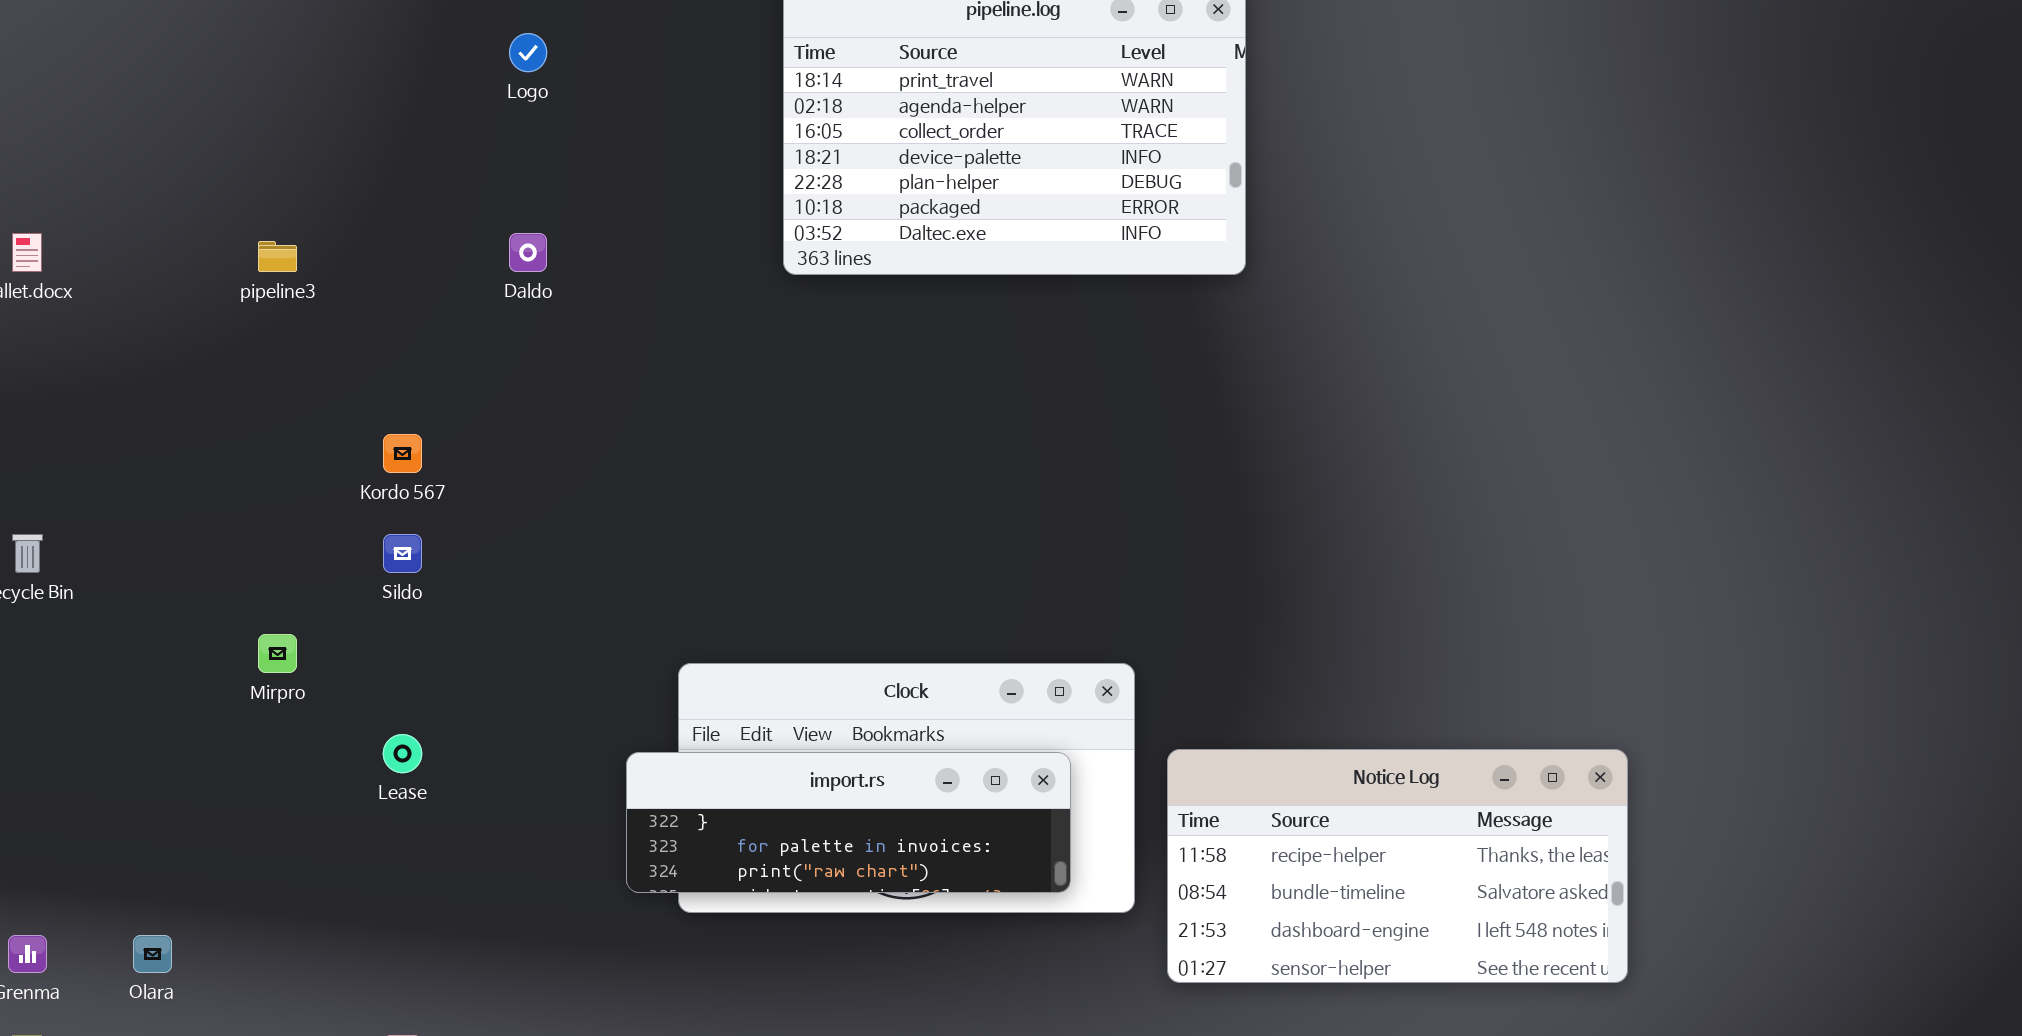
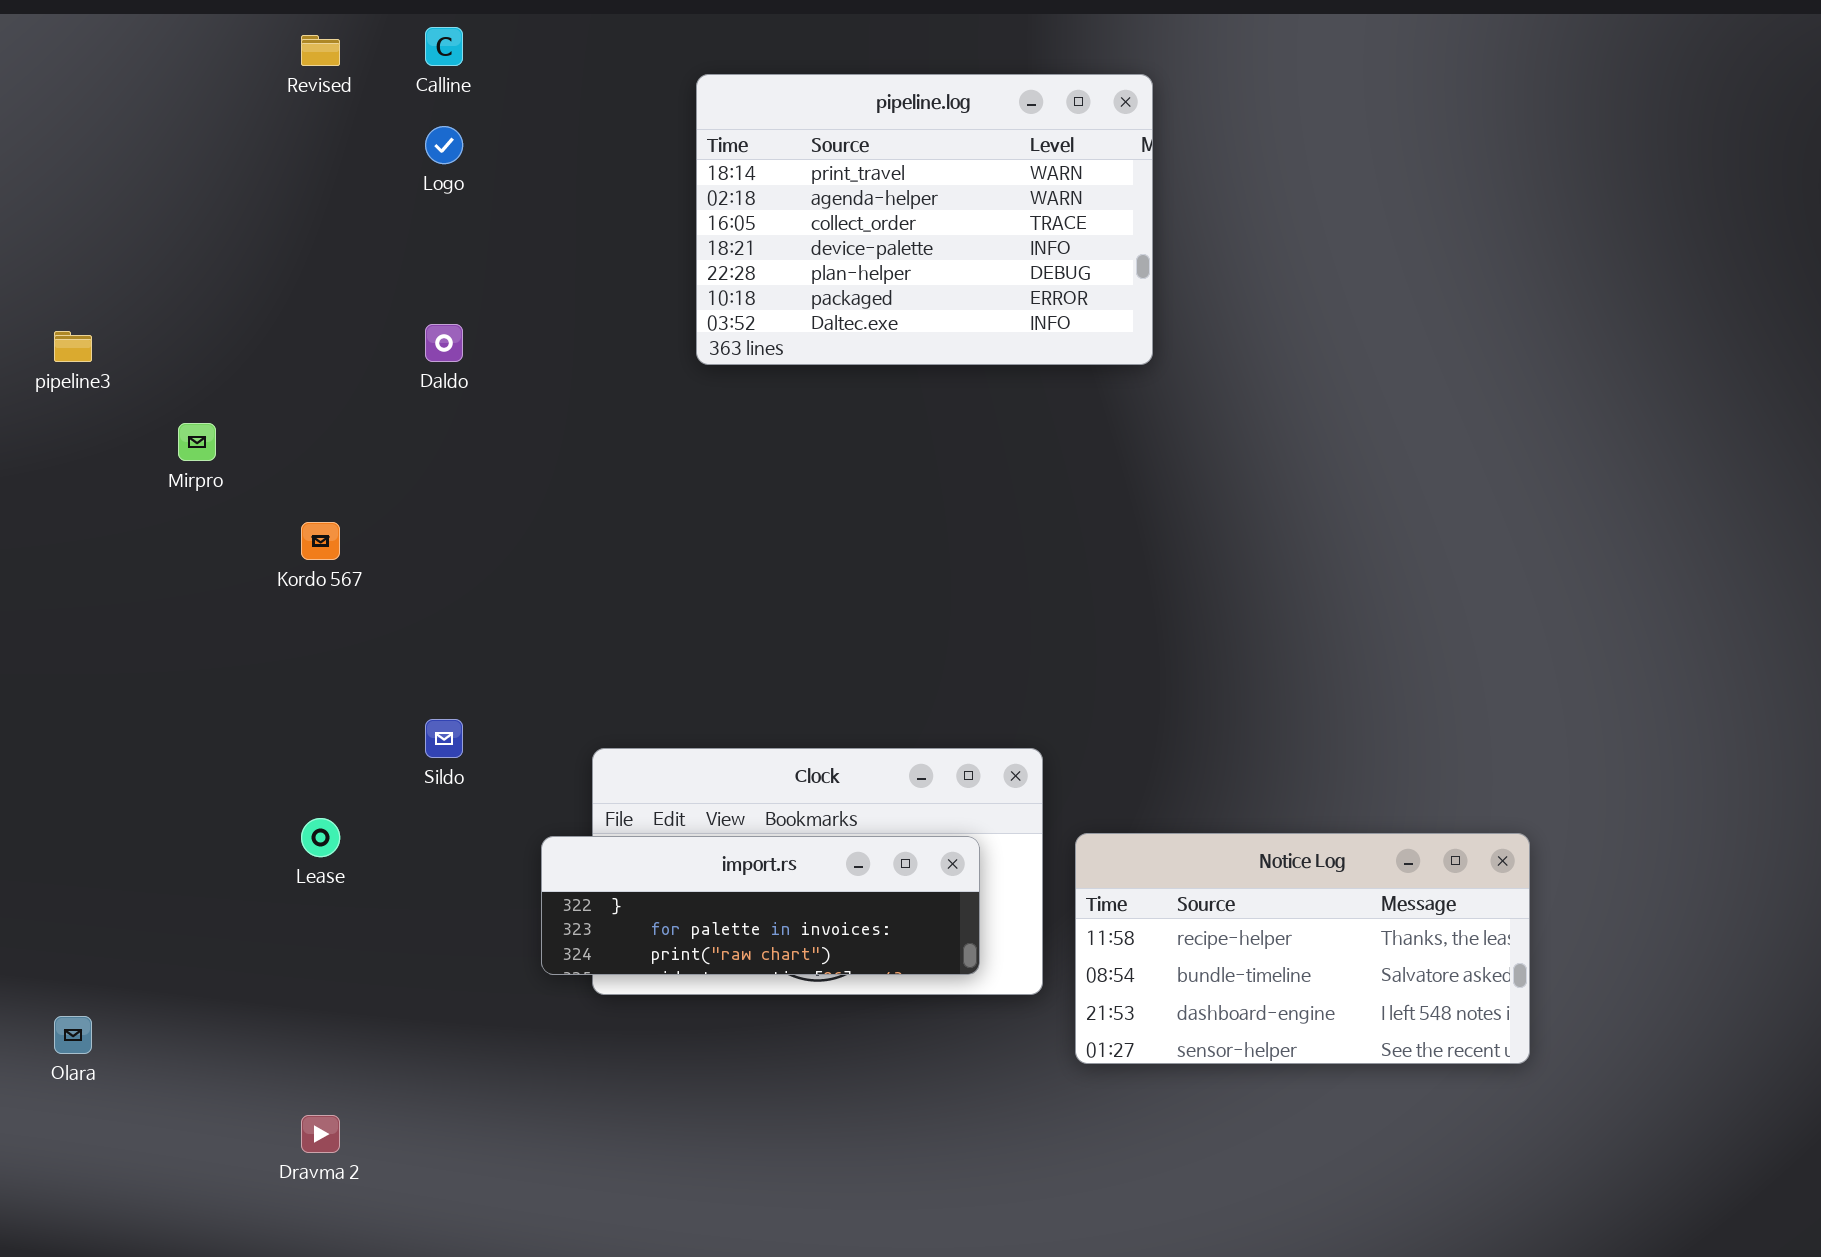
pipeline3: [258,241,297,272] -> [54,331,92,362], moved
Sildo: [383,534,422,573] -> [425,719,463,758], moved
Mirpro: [258,634,297,673] -> [178,423,216,461], moved

